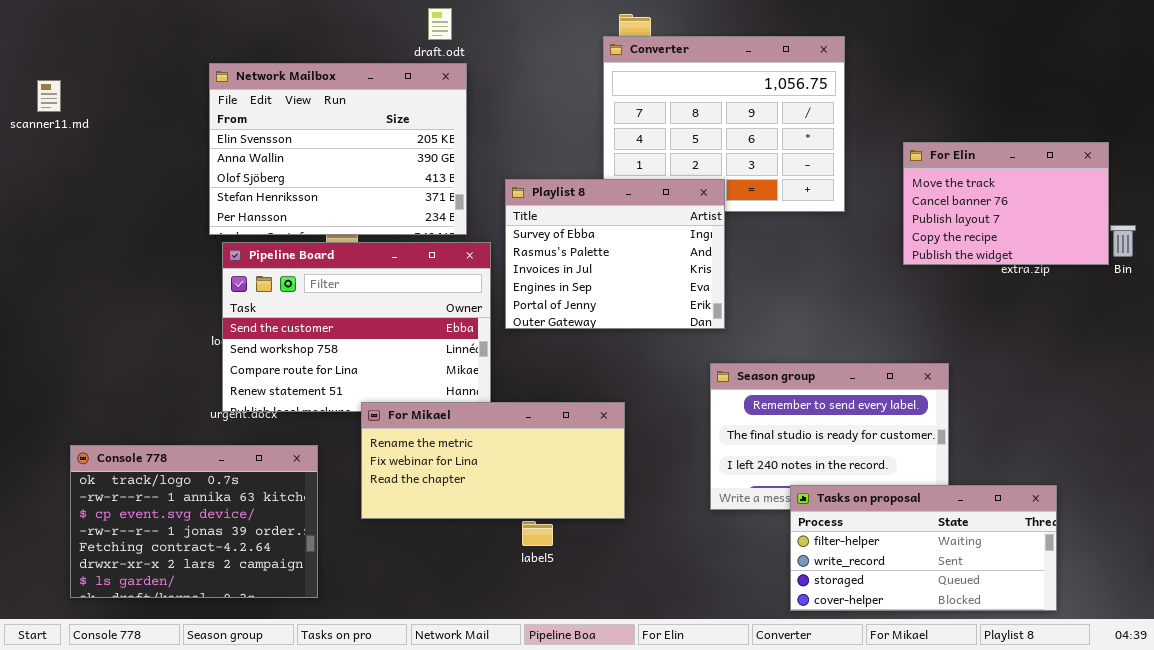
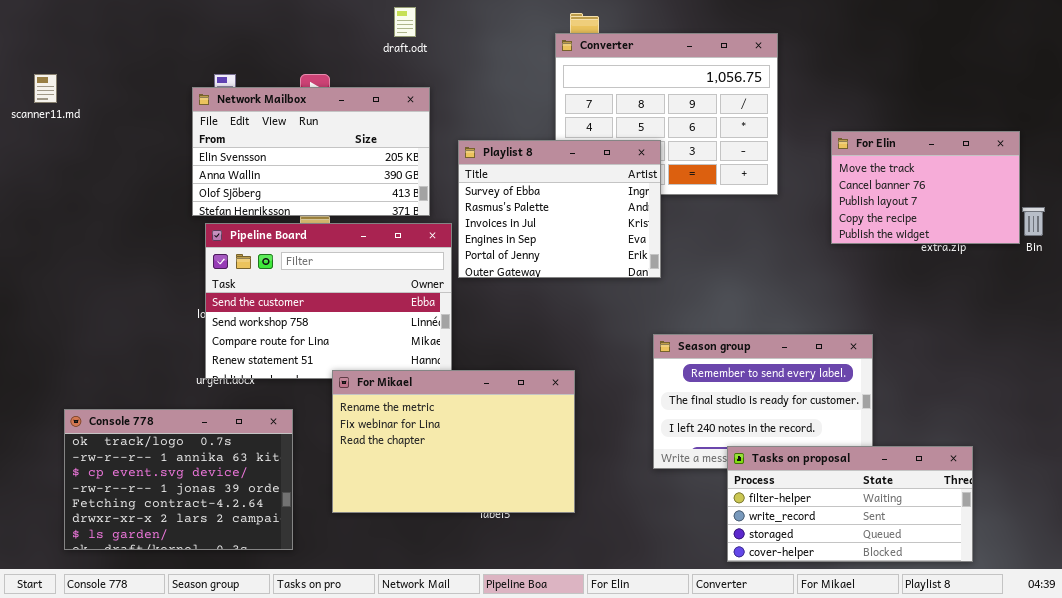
Network Mailbox: [209,63,467,235] -> [192,87,430,216], resized
Playlist 8: [505,179,725,329] -> [458,140,661,278], moved
For Mikael: [361,402,625,519] -> [332,370,575,513], resized

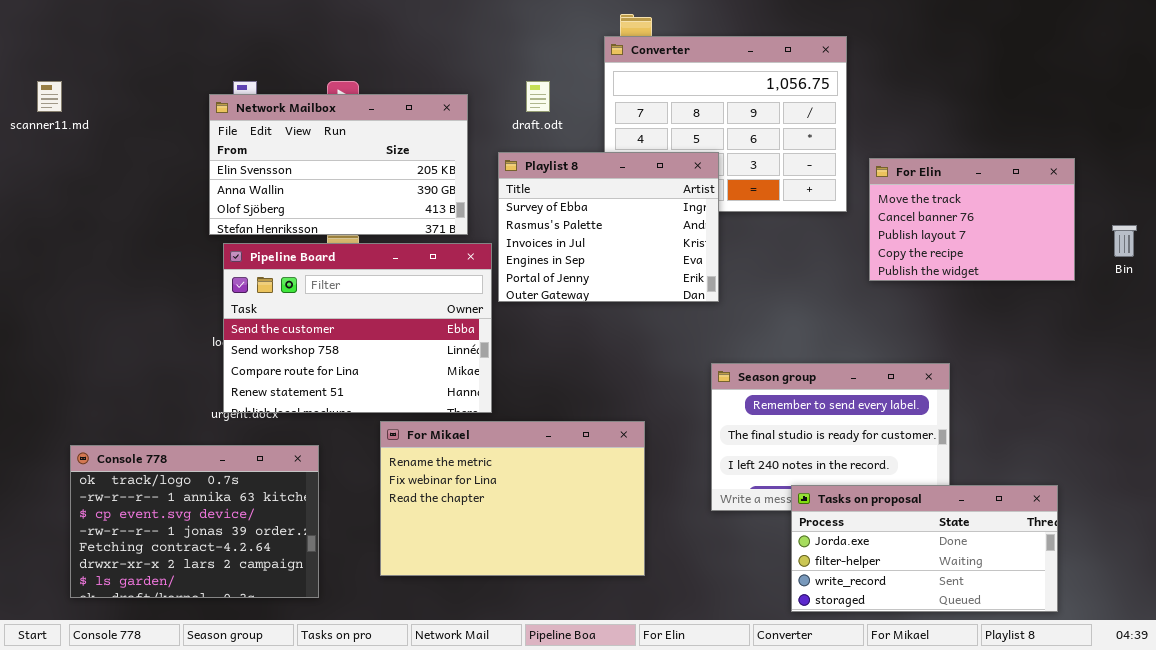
draft.odt: [394,7,416,37] -> [526,81,550,112], moved
For Elin: [831,131,1020,244] -> [869,158,1075,281], moved
For Mikael: [332,370,575,513] -> [380,421,645,576], moved
Tasks on proposal: [727,446,973,562] -> [791,485,1058,612], scrolled up 1 row

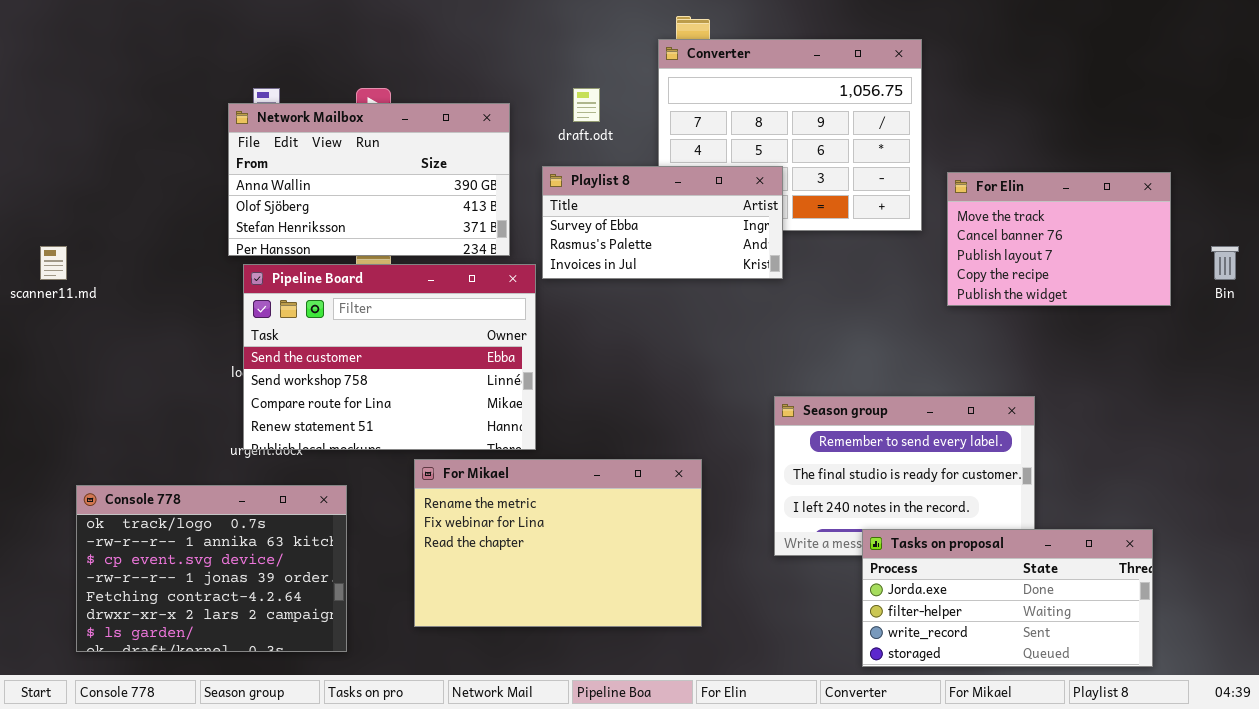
scanner11.md: [37,81,62,112] -> [40,246,67,280], moved
Network Mailbox: [209,94,468,235] -> [228,103,510,256], scrolled down 1 row
Playlist 8: [498,152,719,302] -> [542,166,783,279], resized

